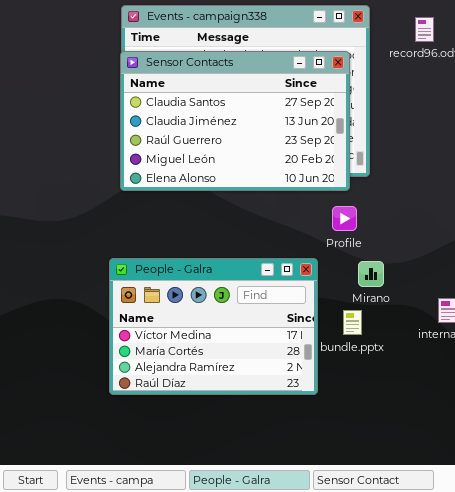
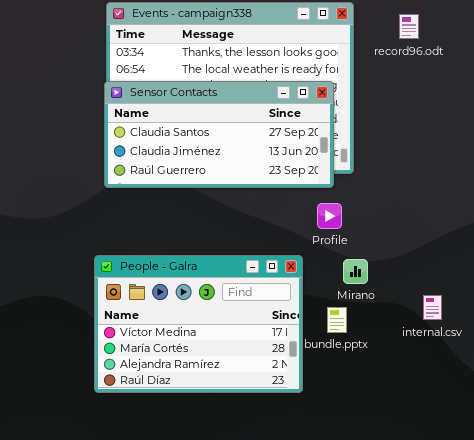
Sensor Contacts: [120,51,350,191] -> [104,81,334,188], resized

